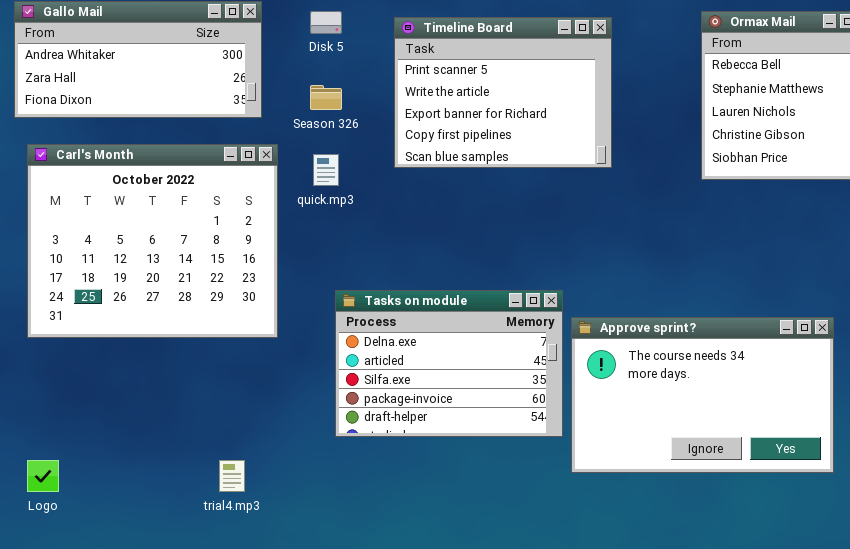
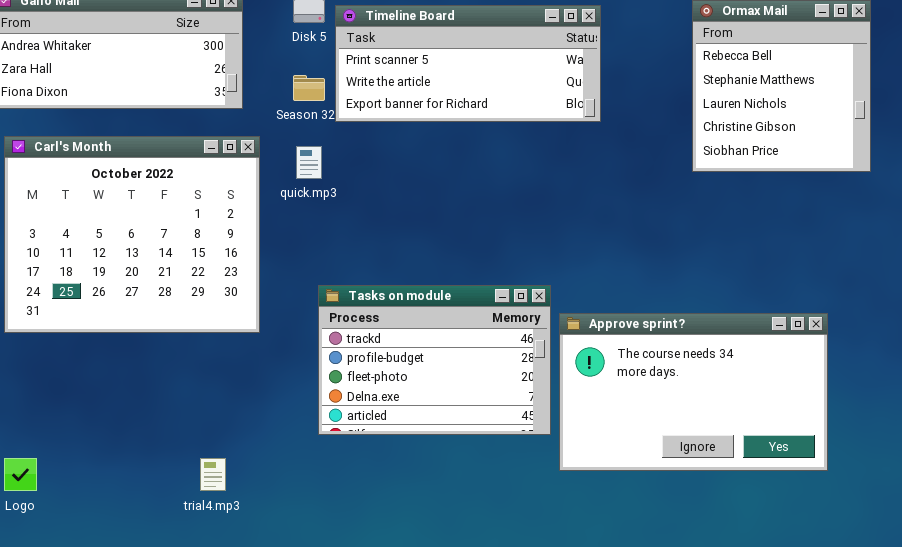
Timeline Board: [394,17,612,168] -> [335,5,601,122], resized
Tasks on module: [335,290,563,437] -> [318,285,551,435], scrolled up 3 rows

